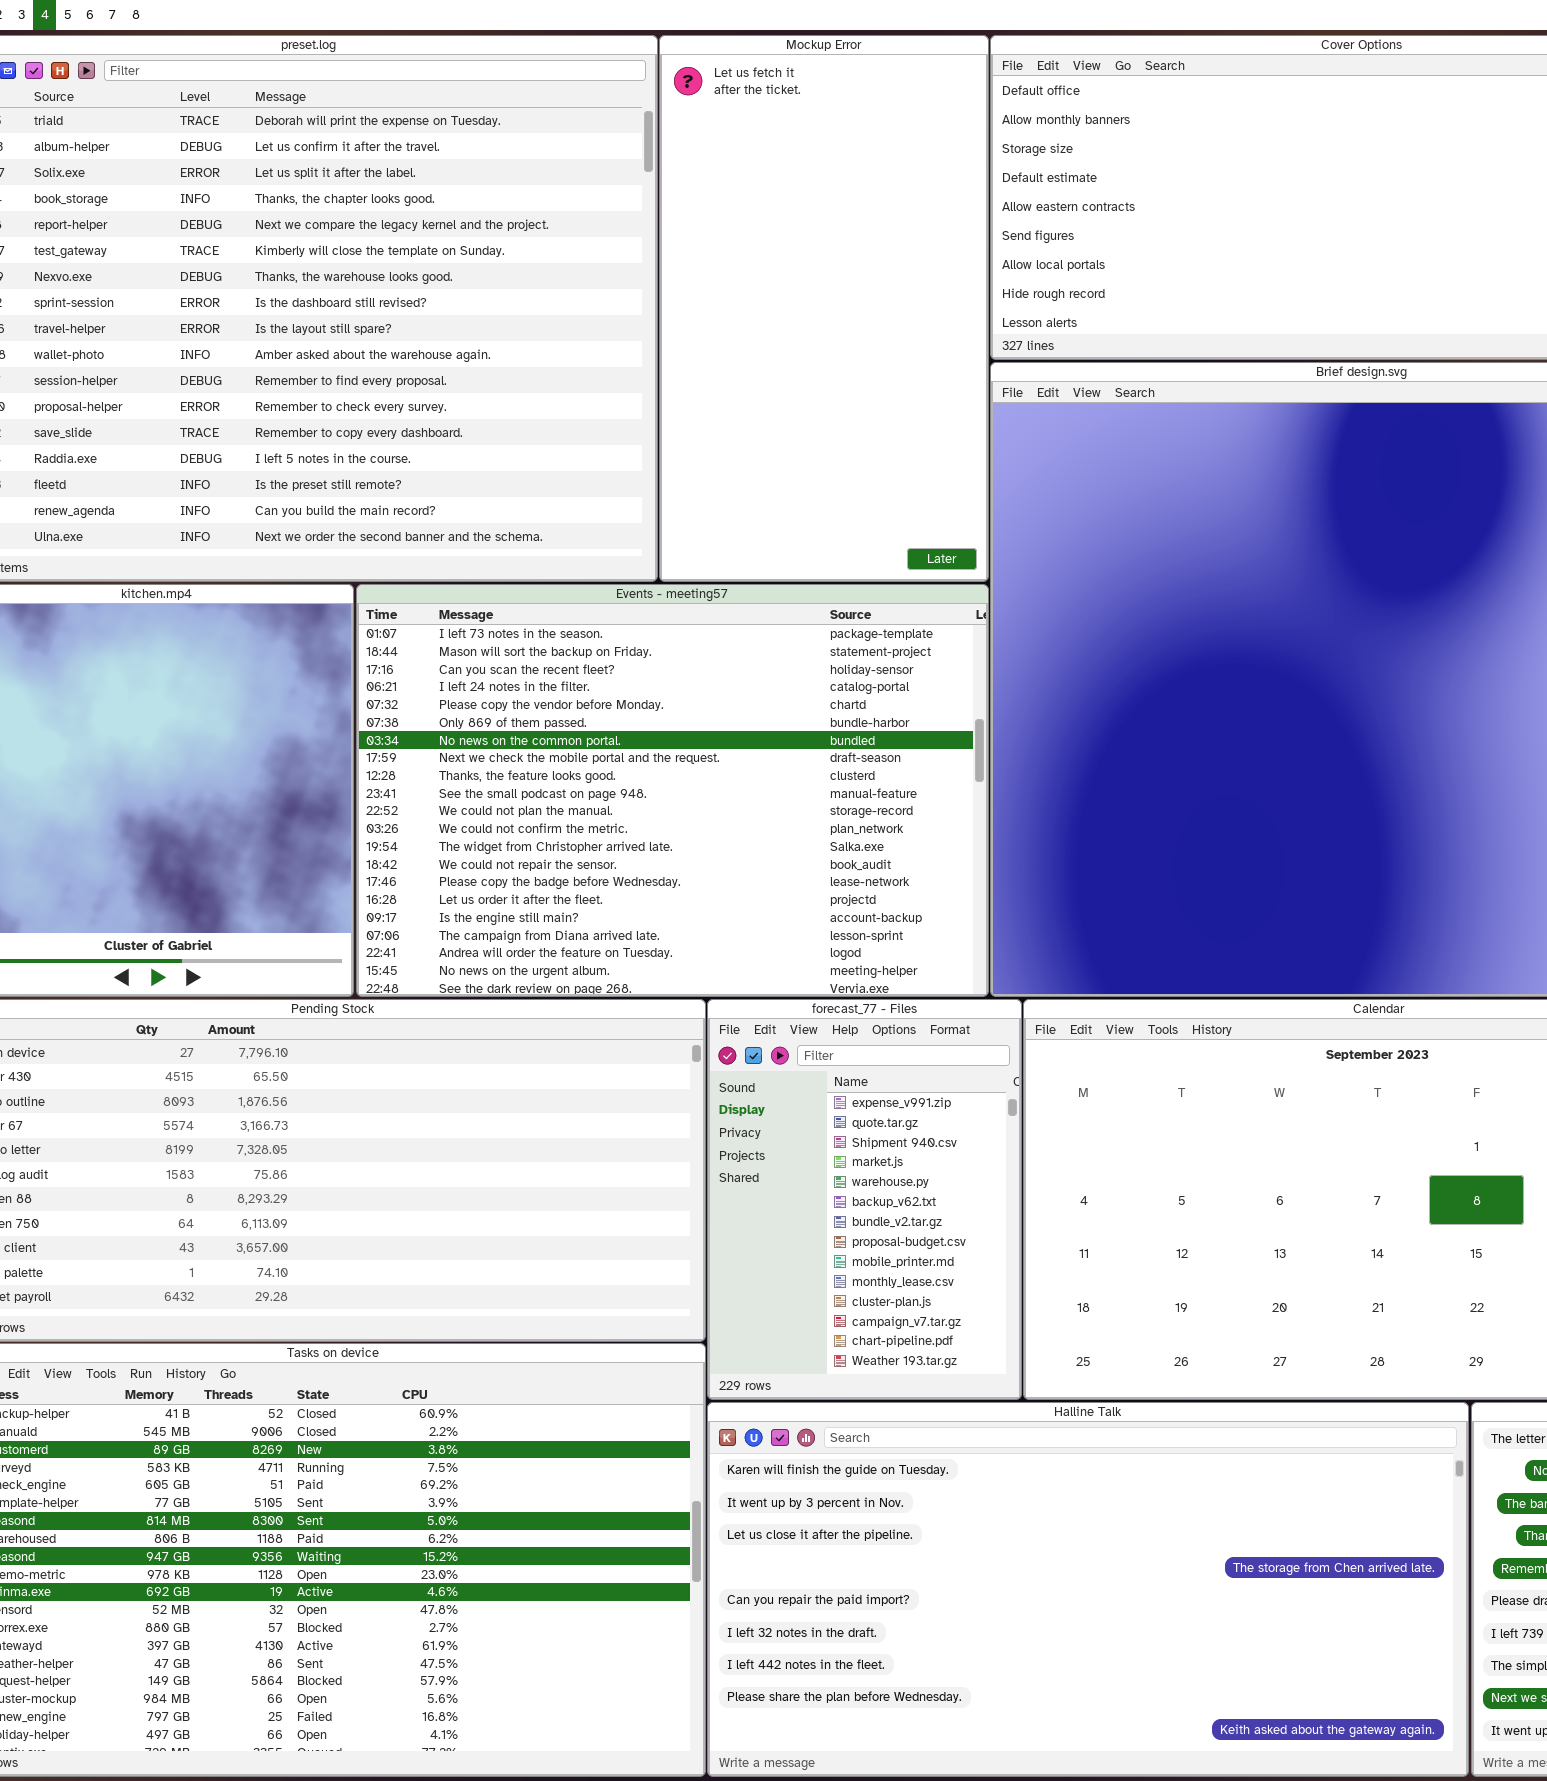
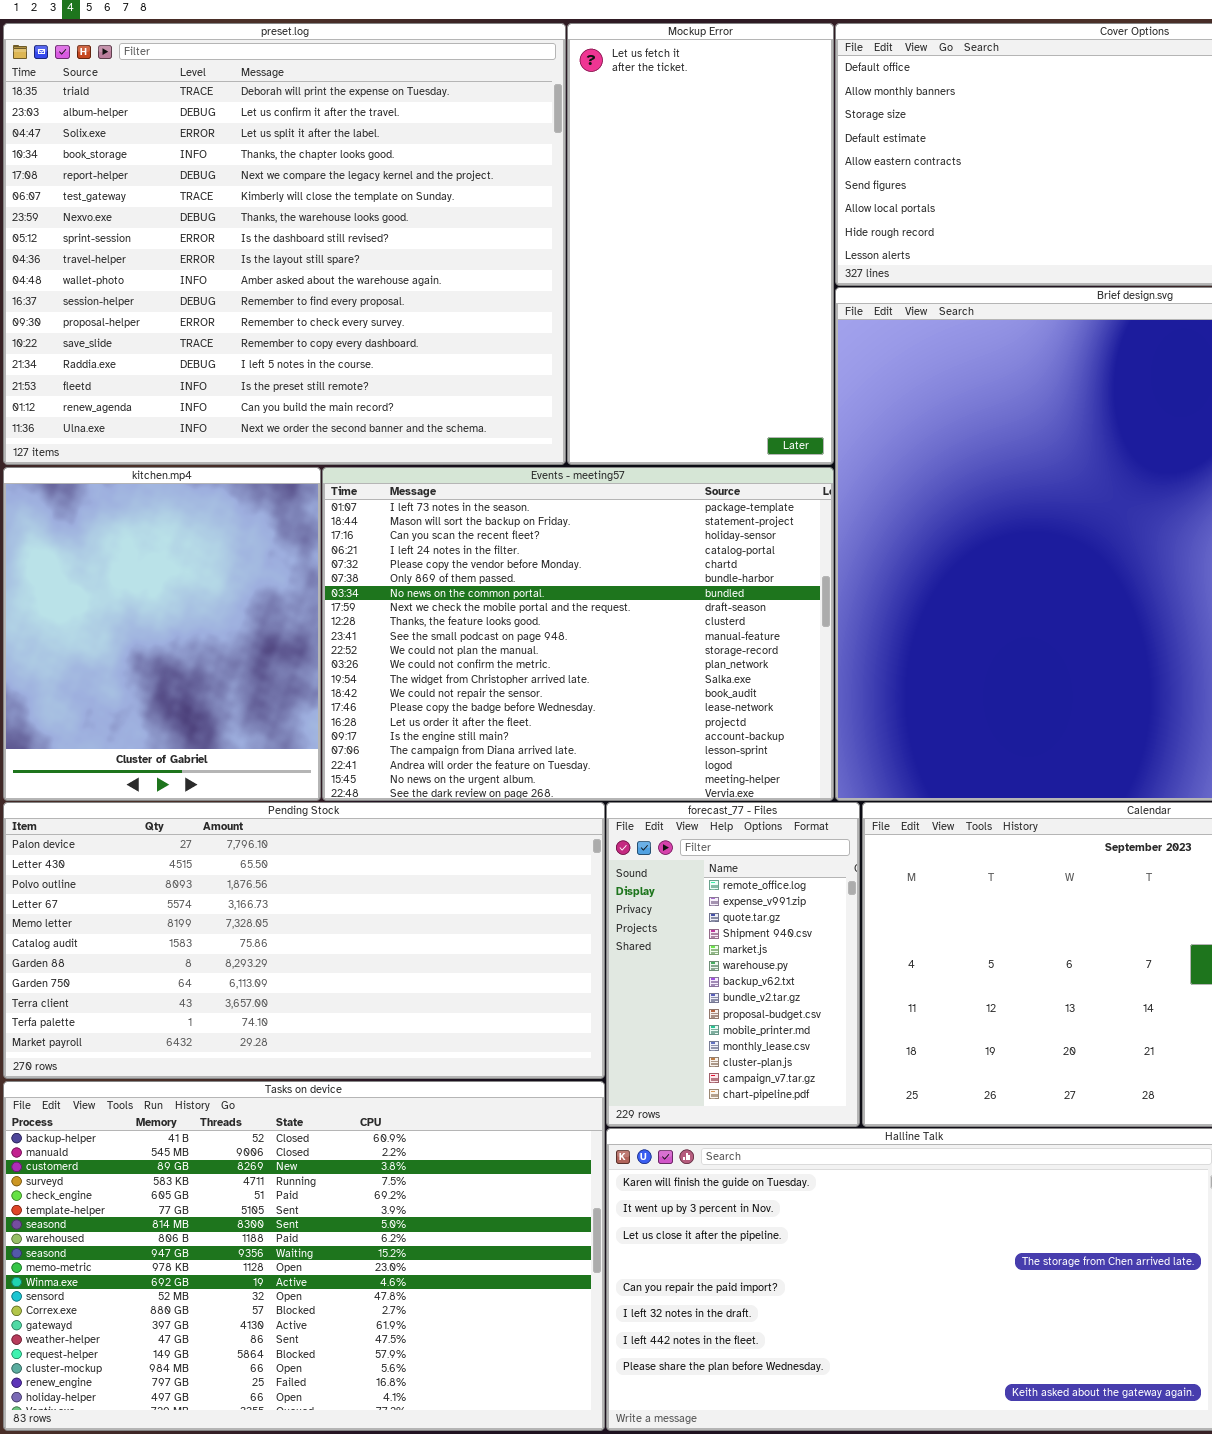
forecast_77 - Files: [707,999,1022,1400] -> [606,802,860,1127], scrolled up 1 row

